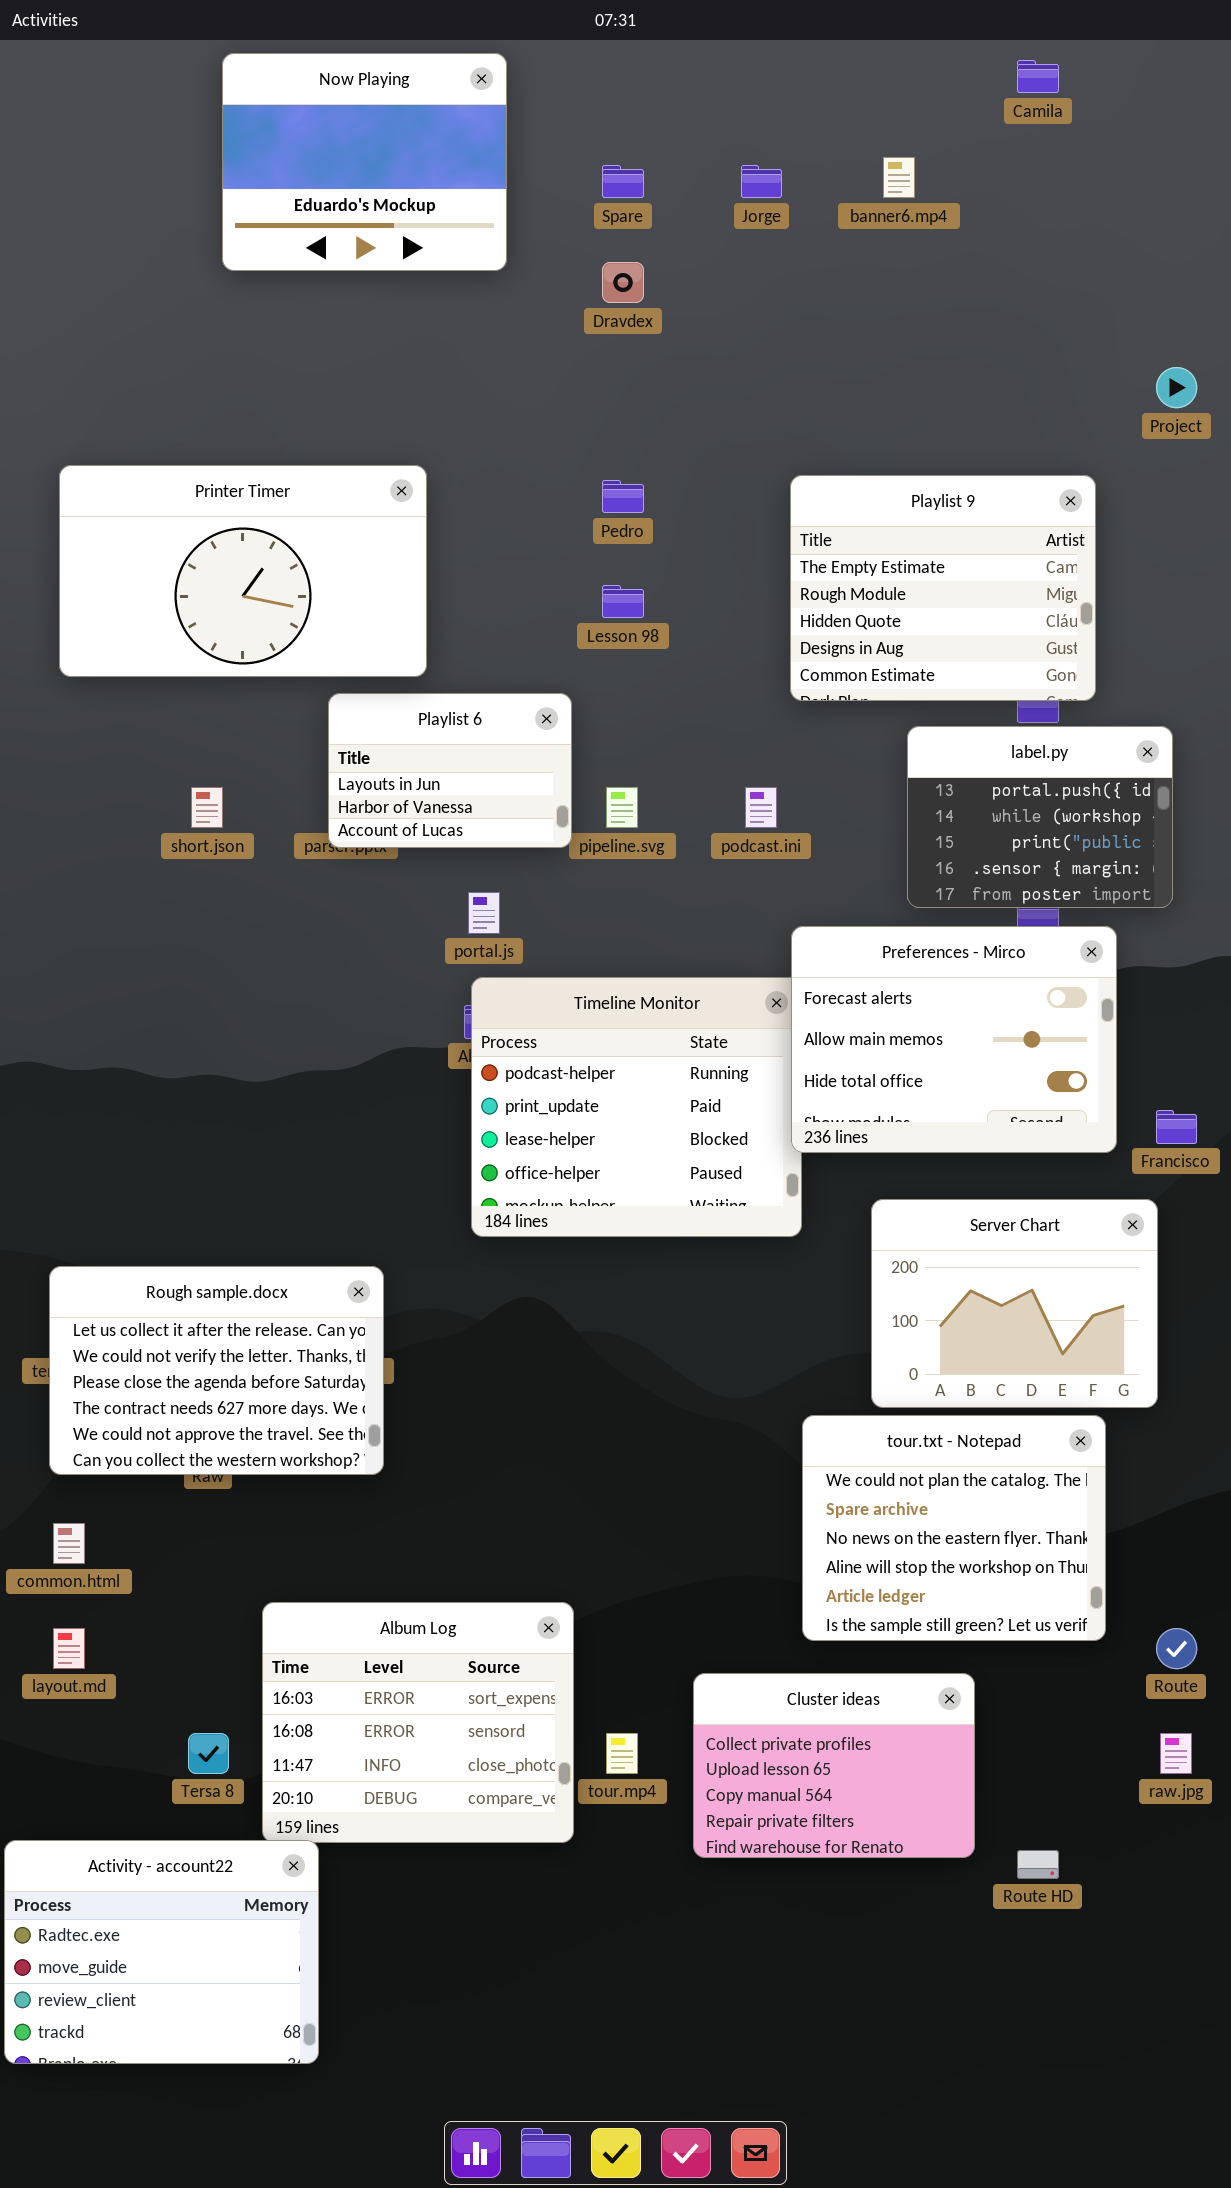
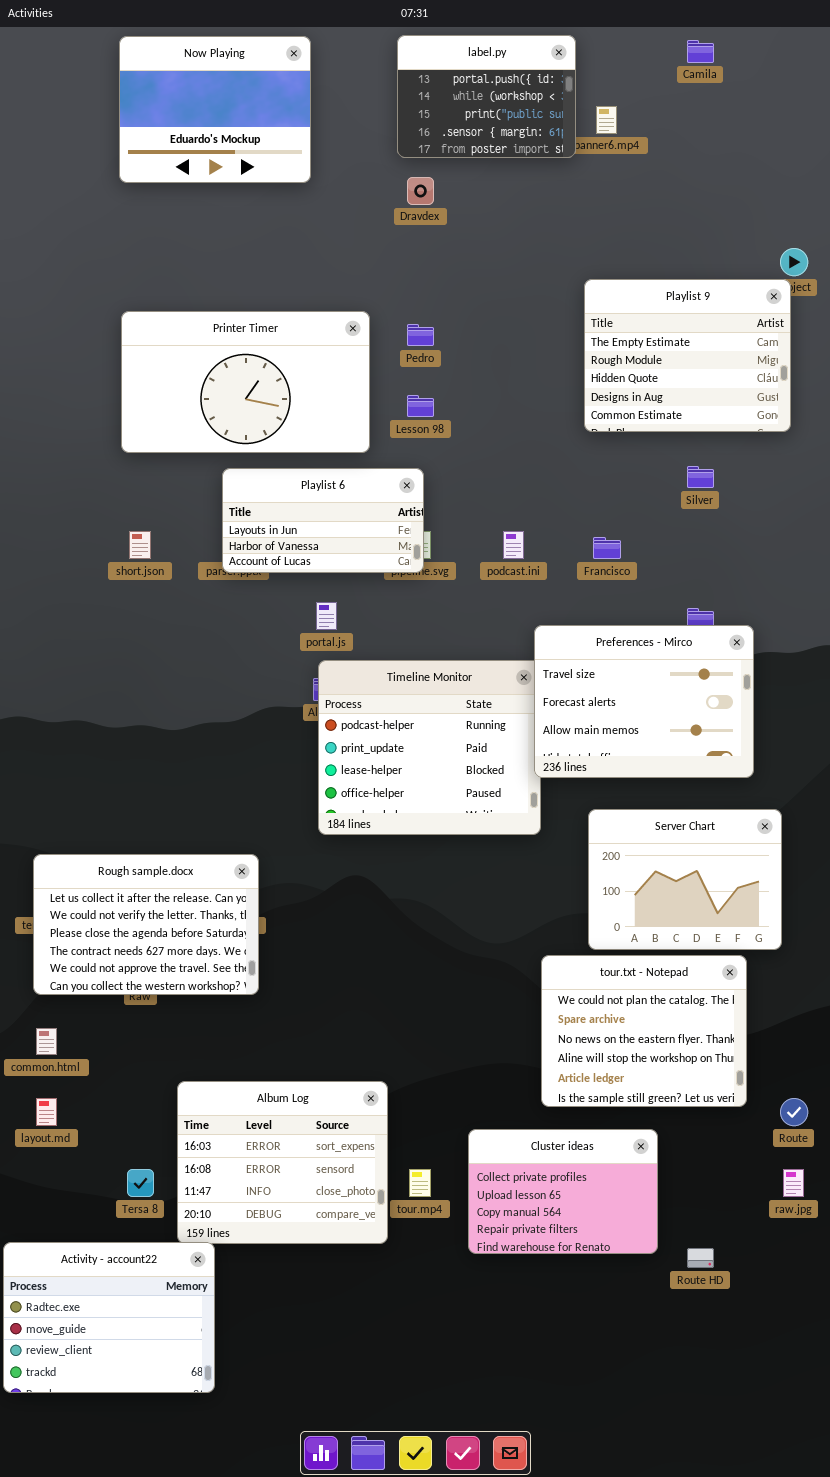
Now Playing: [222,53,507,271] -> [119,36,311,183], moved
Printer Timer: [59,465,427,677] -> [121,311,370,453], moved
Playlist 9: [790,475,1096,701] -> [584,279,791,432], moved
Playlist 6: [328,693,572,848] -> [222,468,424,573], resized
label.py: [907,726,1173,908] -> [397,35,576,158], moved
Preferences - Mirco: [791,926,1117,1153] -> [534,625,754,778], scrolled up 1 row
Francisco: [1156,1110,1197,1144] -> [593,537,621,559], moved

